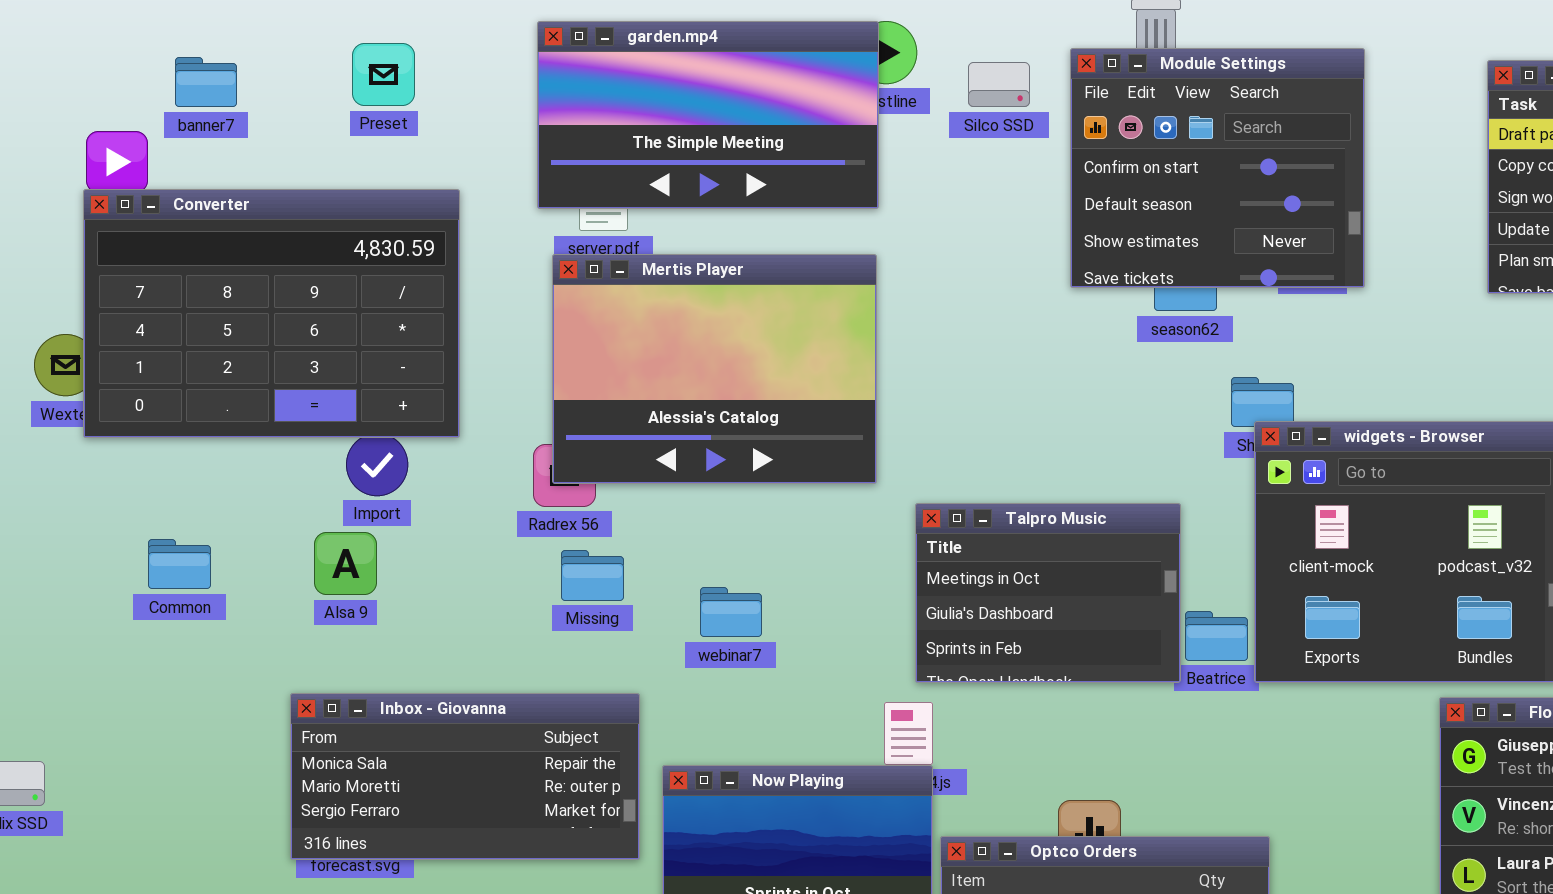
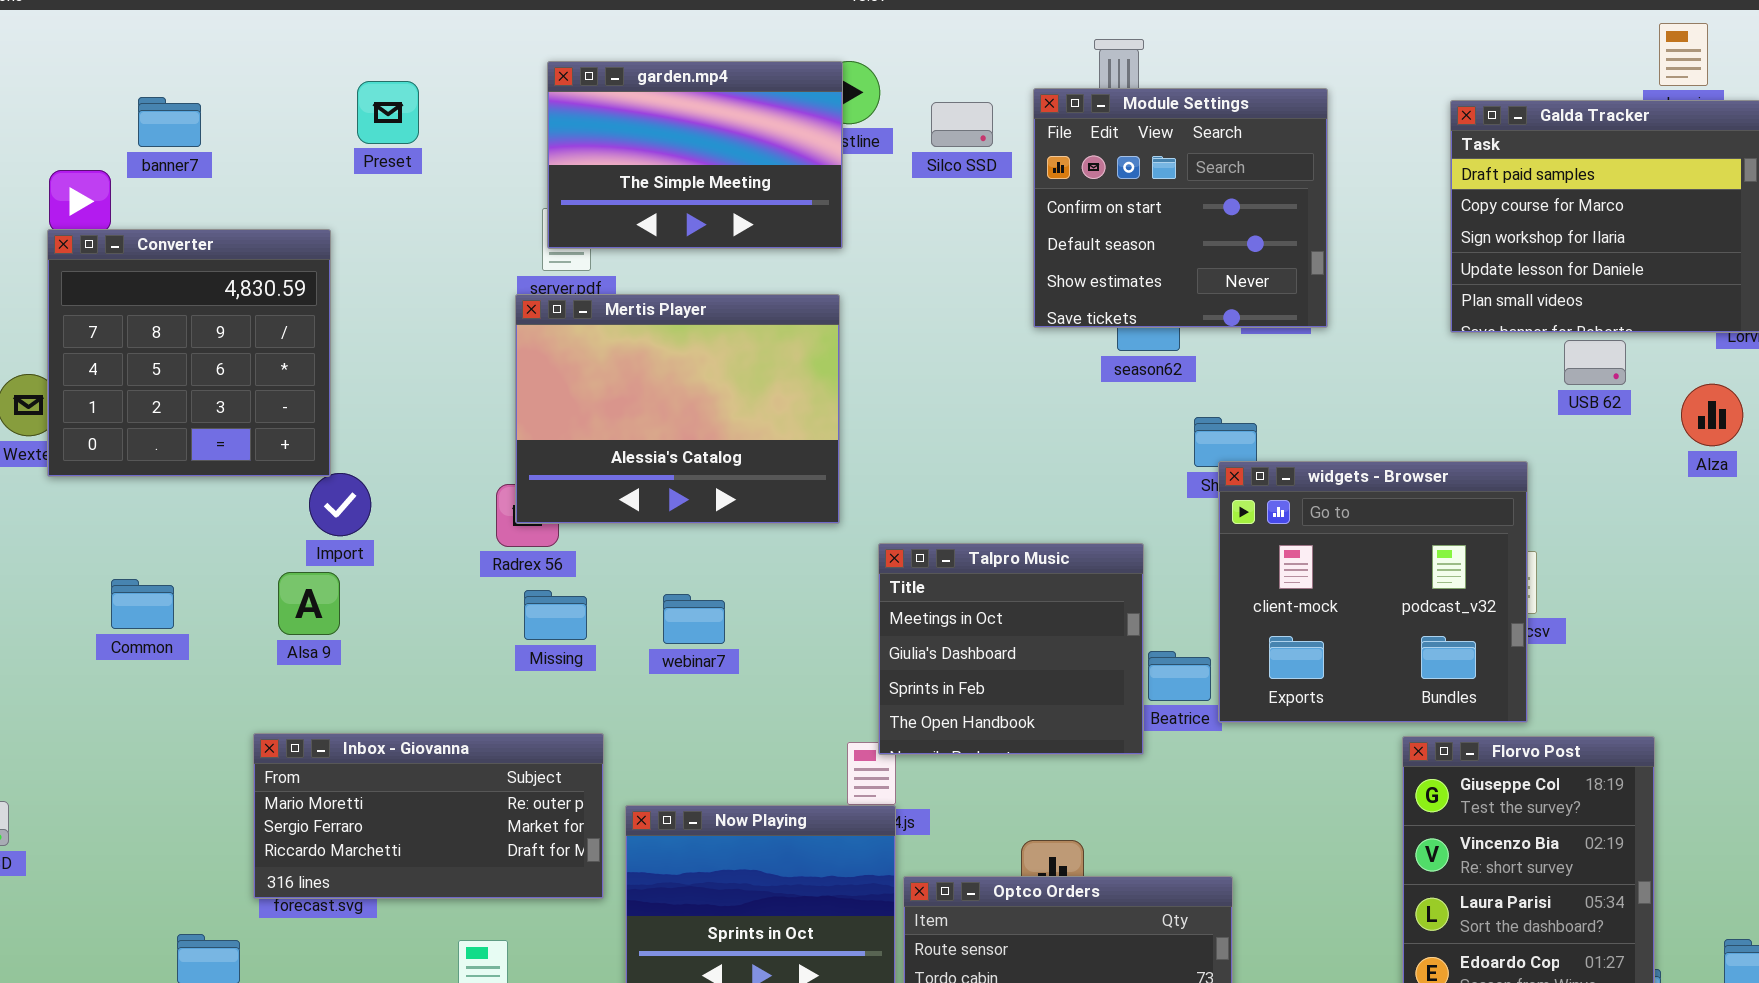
garden.mp4: [537,21,879,209] -> [547,61,843,249], resized
Preset: [352,43,415,106] -> [357,81,419,144], moved
Converter: [83,189,460,438] -> [47,229,331,477], resized
Talpro Music: [915,503,1181,683] -> [878,543,1144,755], resized
webinar7: [700,587,762,637] -> [663,594,725,644], moved
Inbox - Giovanna: [290,693,640,860] -> [253,733,604,899], scrolled down 1 row

